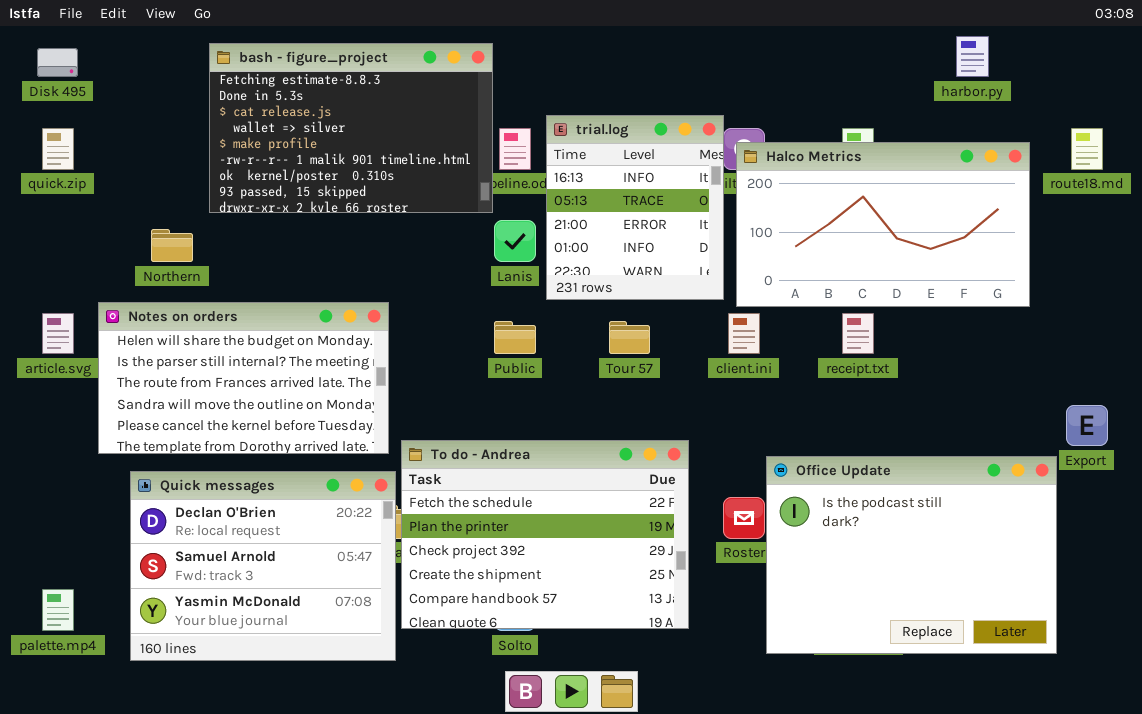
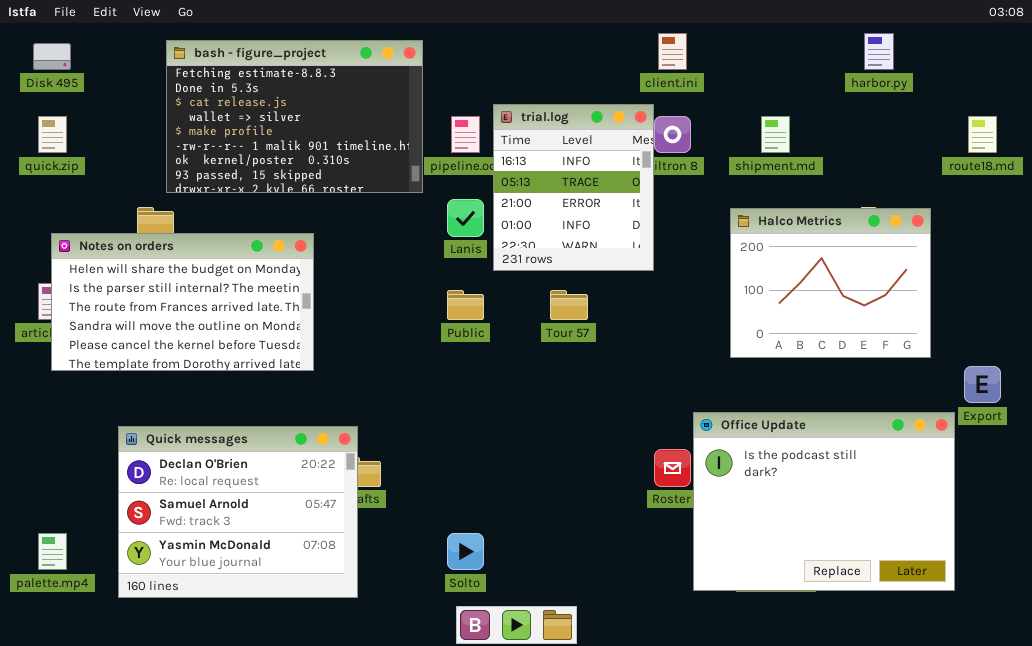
bash - figure_project: [209,43,493,213] -> [166,40,423,193], moved
Halco Metrics: [736,142,1030,307] -> [730,208,931,358], moved, resized
Notes on orders: [98,302,389,454] -> [51,233,314,371], moved
client.ini: [728,313,760,354] -> [658,33,687,70], moved
To do - Andrea: [401,440,689,629] -> none, closed

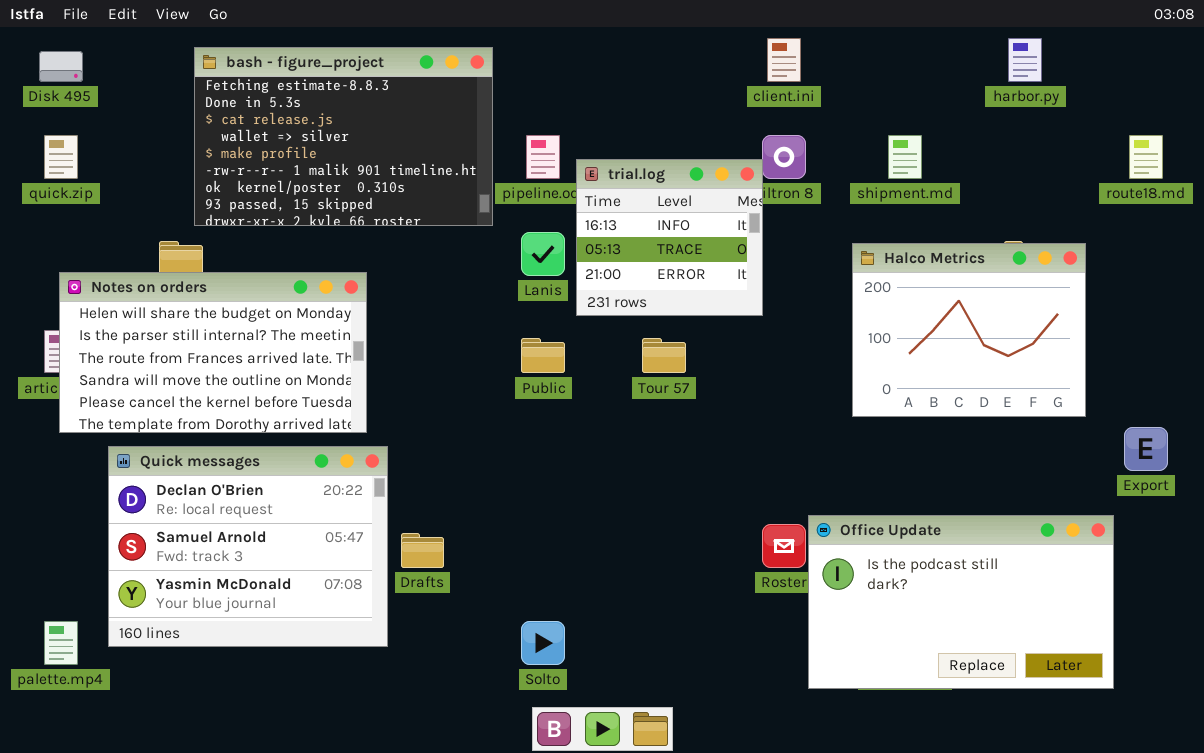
trial.log: [493,104,654,271] -> [576,159,763,316], resized
Office Update: [693,412,955,591] -> [808,515,1114,689], resized
Quick messages: [118,426,358,598] -> [108,446,388,647], moved

